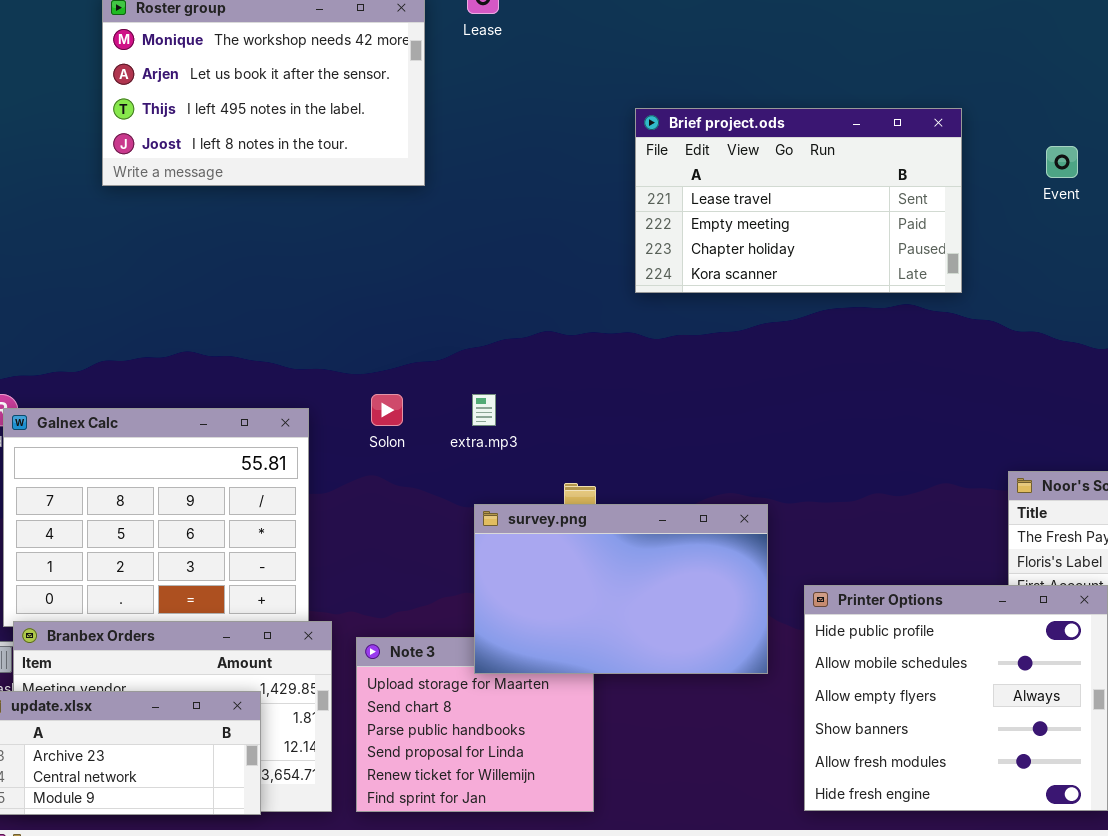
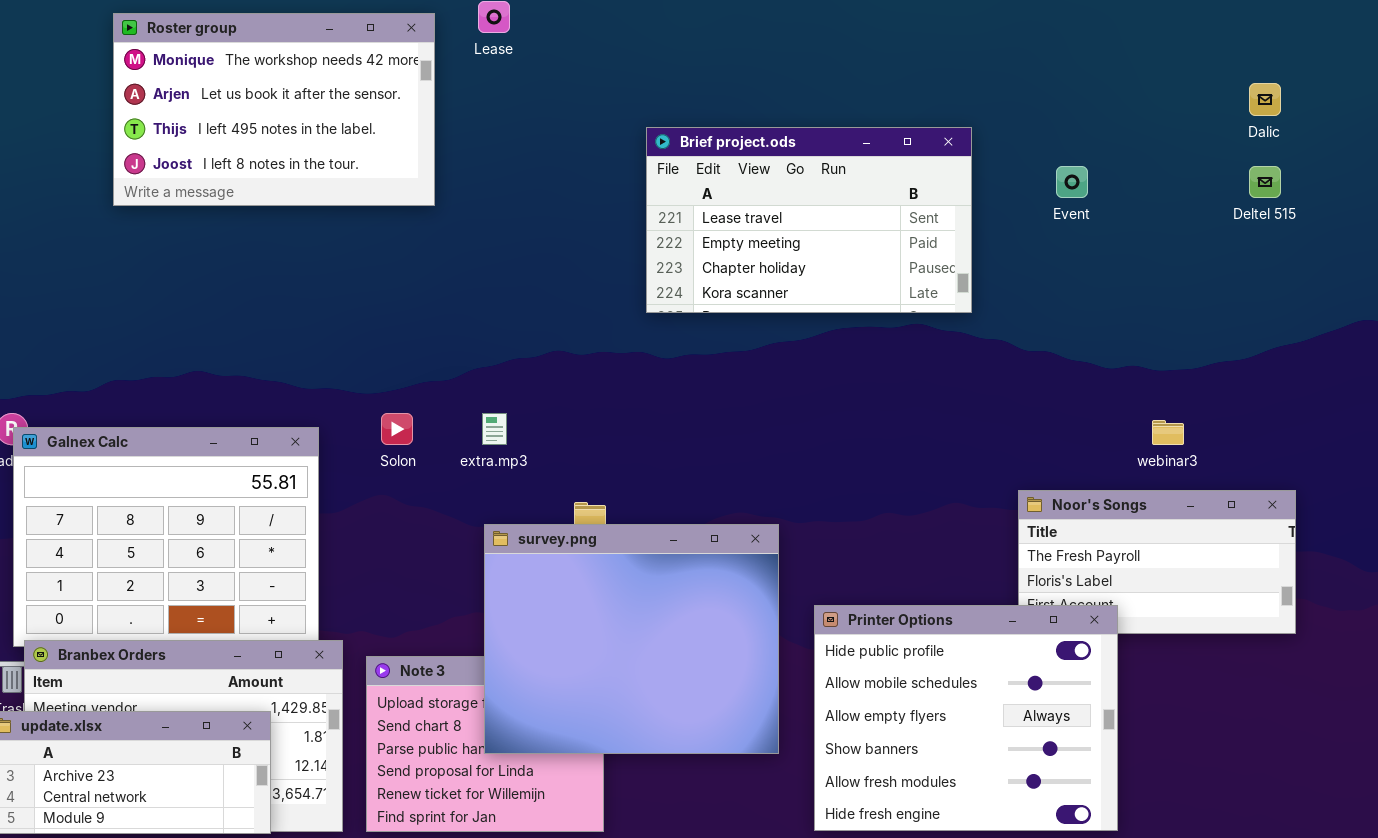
survey.png: [474,504,768,674] -> [484,524,779,754], resized

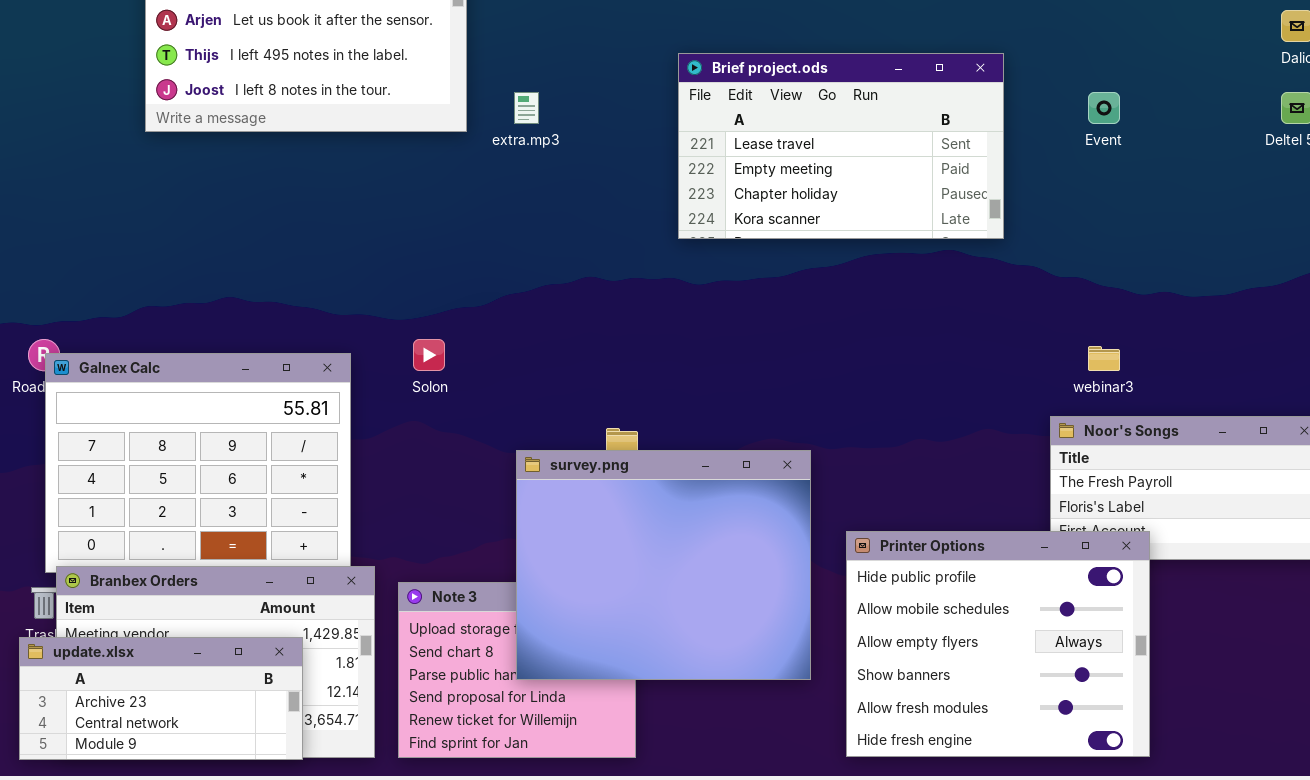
extra.mp3: [482,413,507,445] -> [514,92,539,124], moved
webinar3: [1152,420,1184,445] -> [1088,346,1120,371], moved

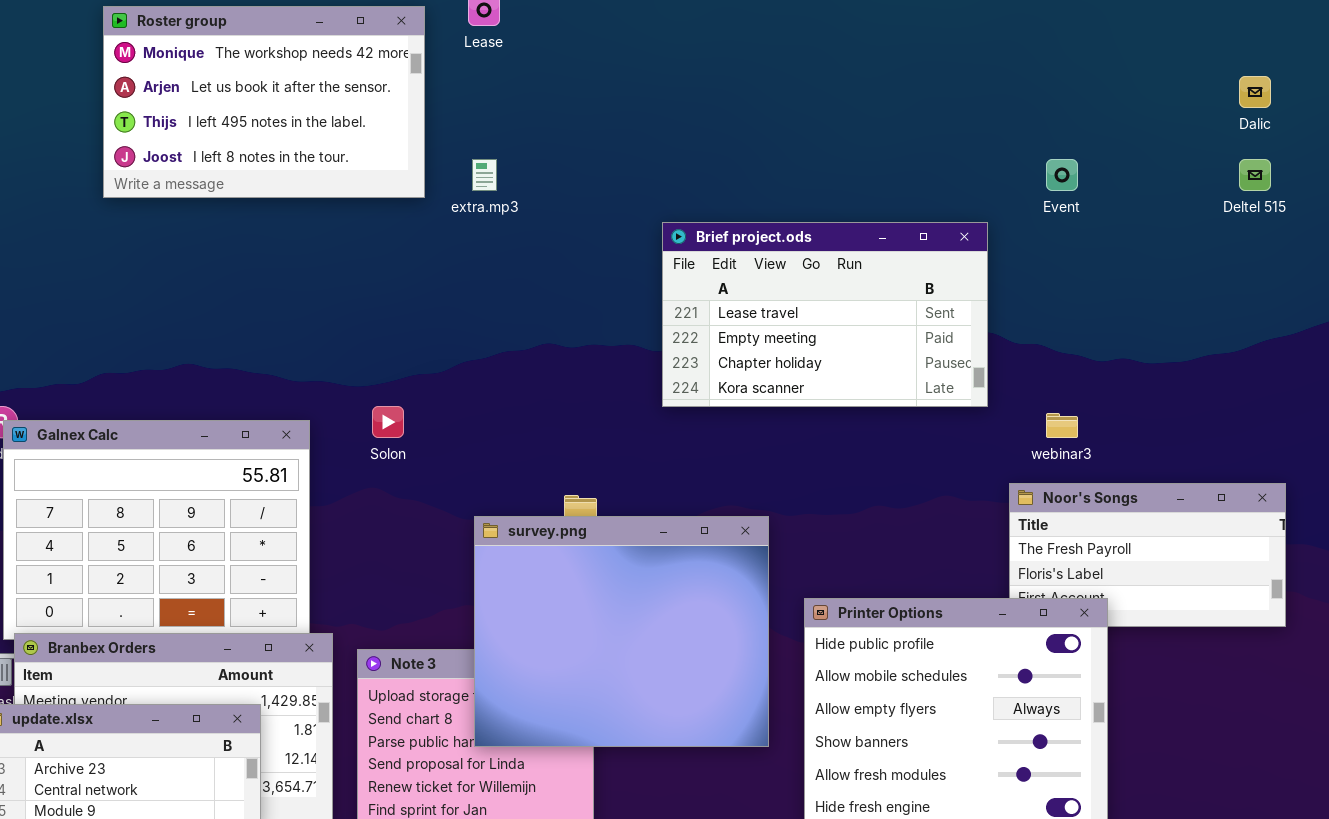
Brief project.ods: [678,53,1004,239] -> [662,222,988,407], moved

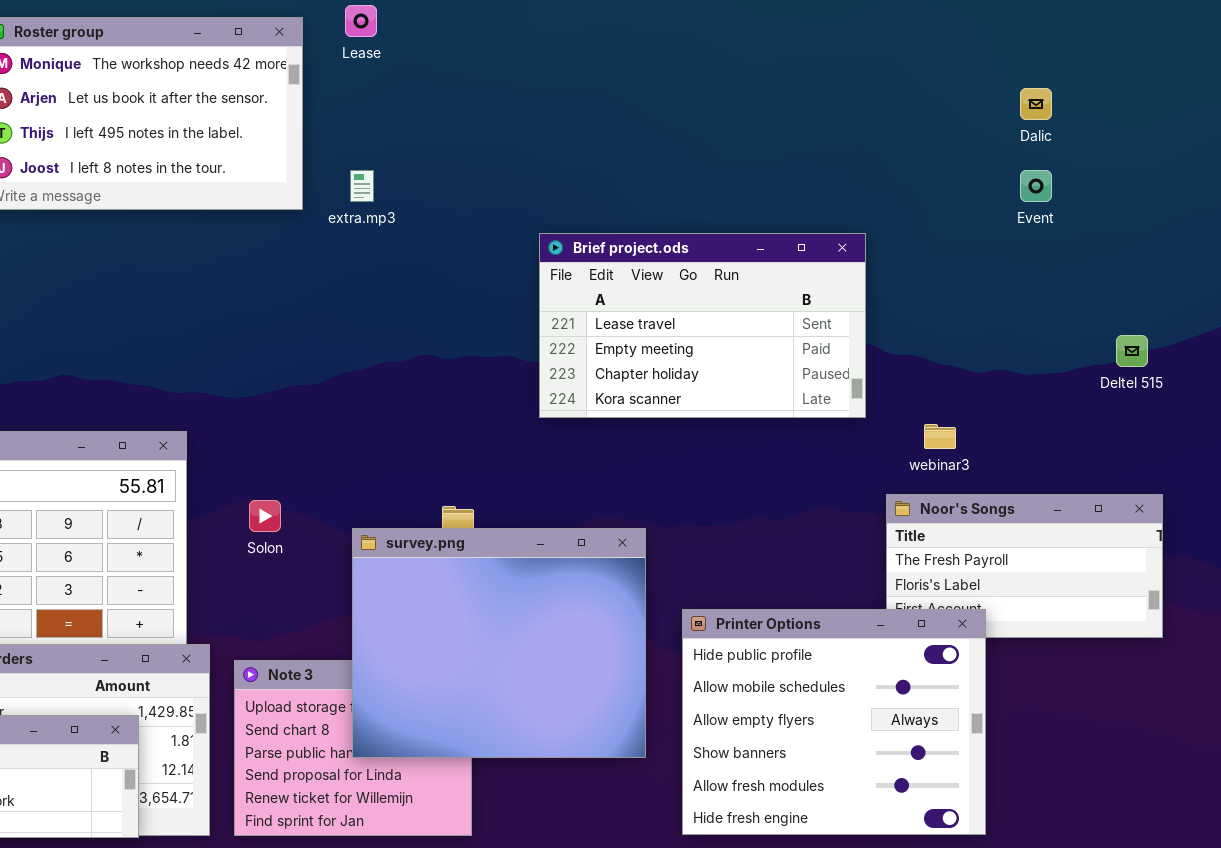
Dalic: [1239,76,1271,108] -> [1020,88,1052,120], moved
Event: [1046,159,1078,191] -> [1020,170,1052,202], moved
Deltel 515: [1239,159,1271,191] -> [1116,335,1148,367], moved
Solon: [372,406,404,438] -> [249,500,281,532], moved

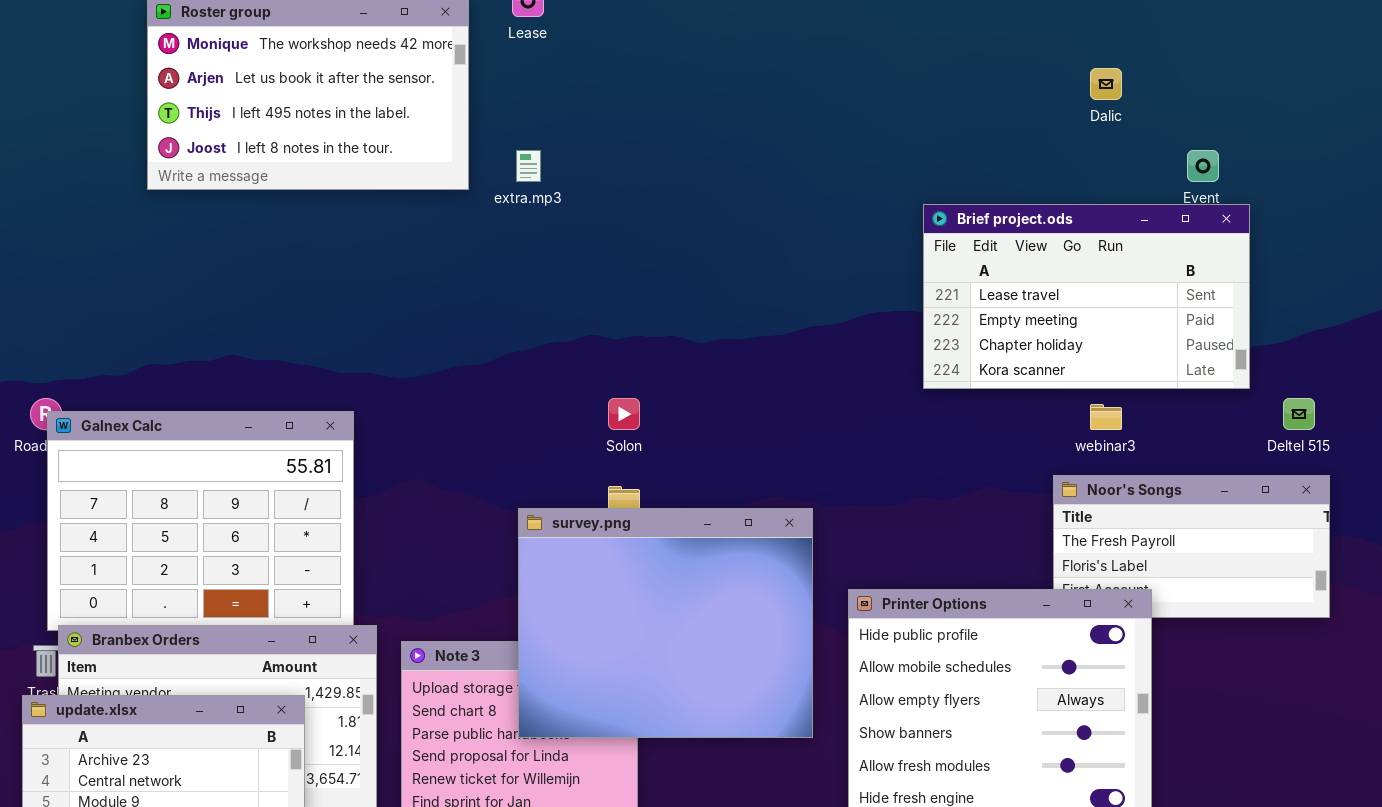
Dalic: [1020,88,1052,120] -> [1090,68,1122,100], moved
Brief project.ods: [539,233,866,418] -> [923,204,1250,389], moved
Deltel 515: [1116,335,1148,367] -> [1283,398,1315,430], moved
Solon: [249,500,281,532] -> [608,398,640,430], moved

